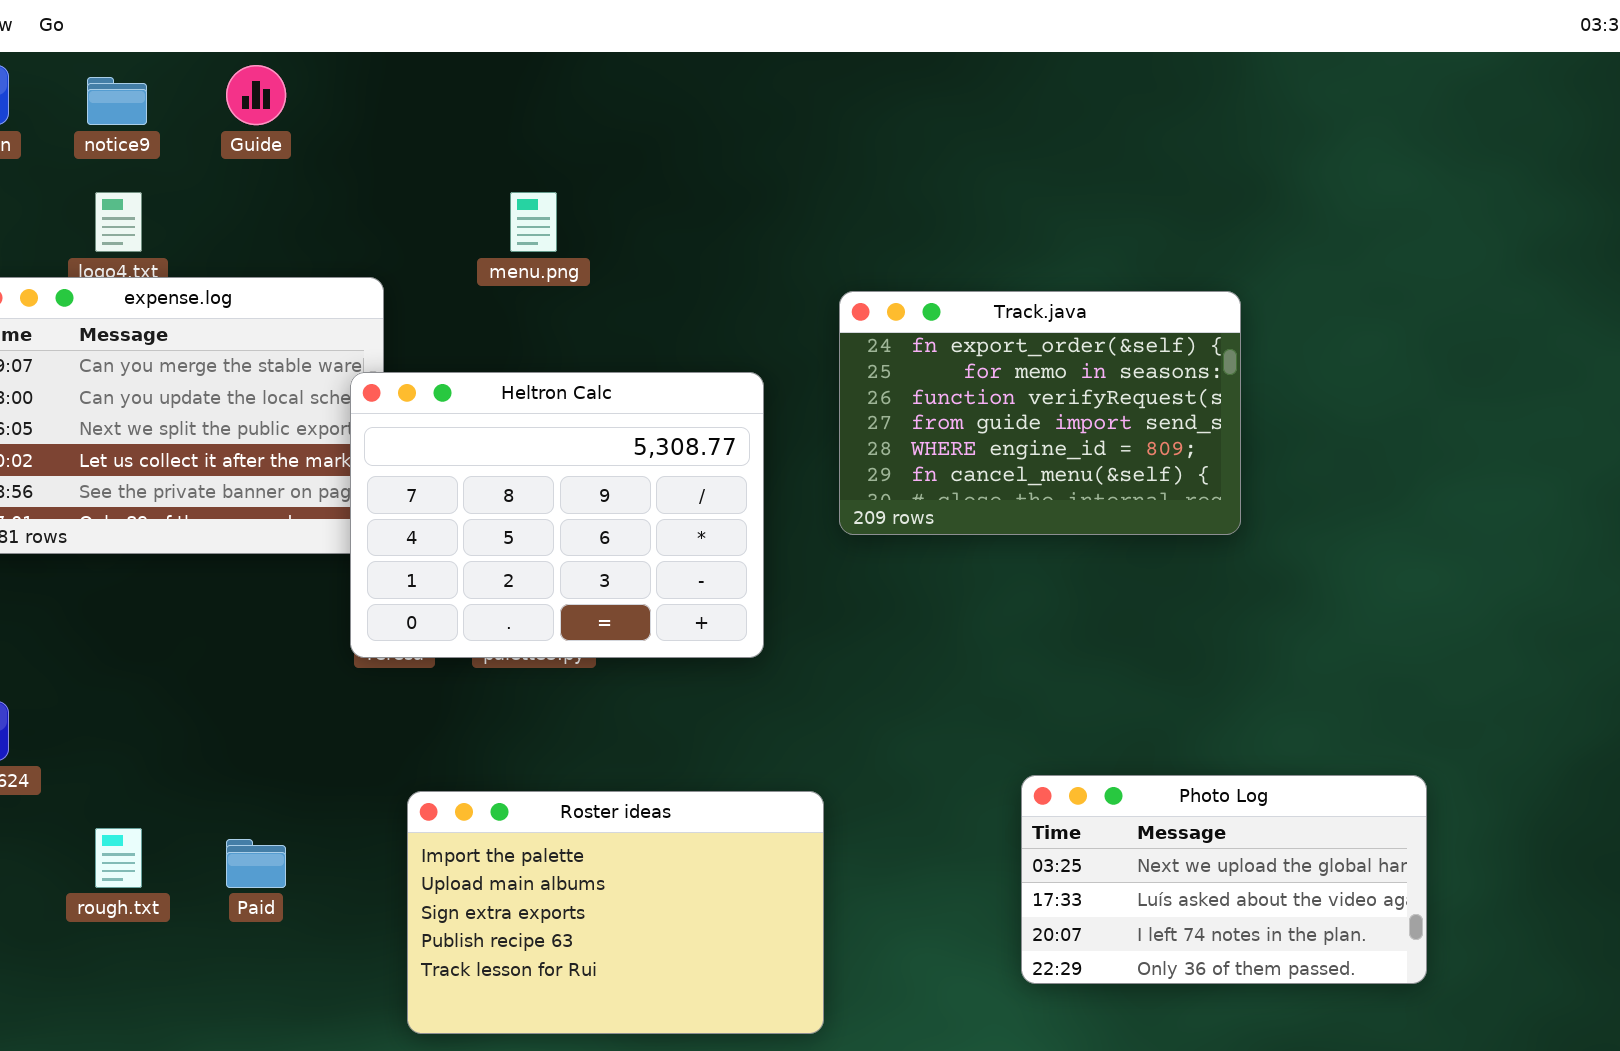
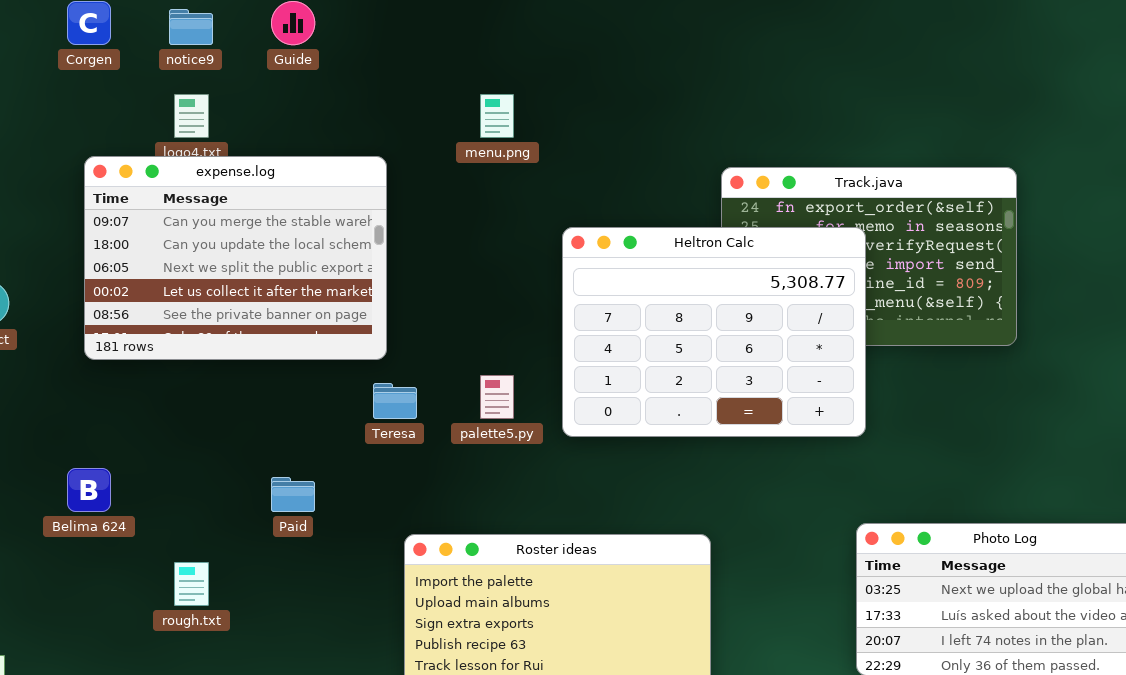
Heltron Calc: [350,372,764,658] -> [562,227,866,437], moved
Paid: [226,839,286,888] -> [271,477,315,512], moved

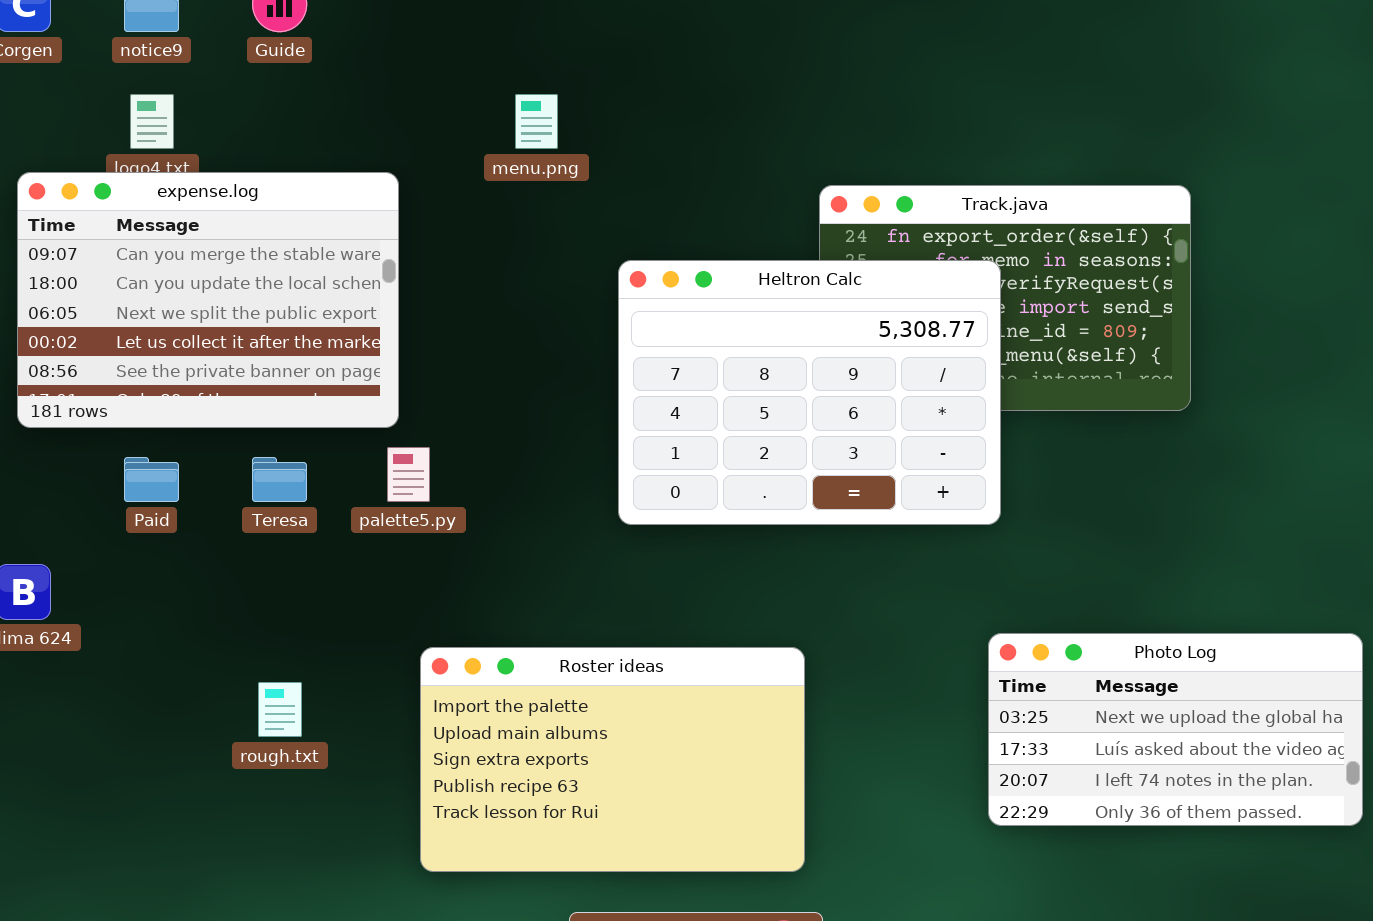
palette5.py: [480,375,514,419] -> [387,447,430,502], moved
Teresa: [373,383,417,419] -> [252,457,307,502], moved
Paid: [271,477,315,512] -> [124,457,179,502], moved
rough.txt: [174,562,209,606] -> [258,682,302,737], moved

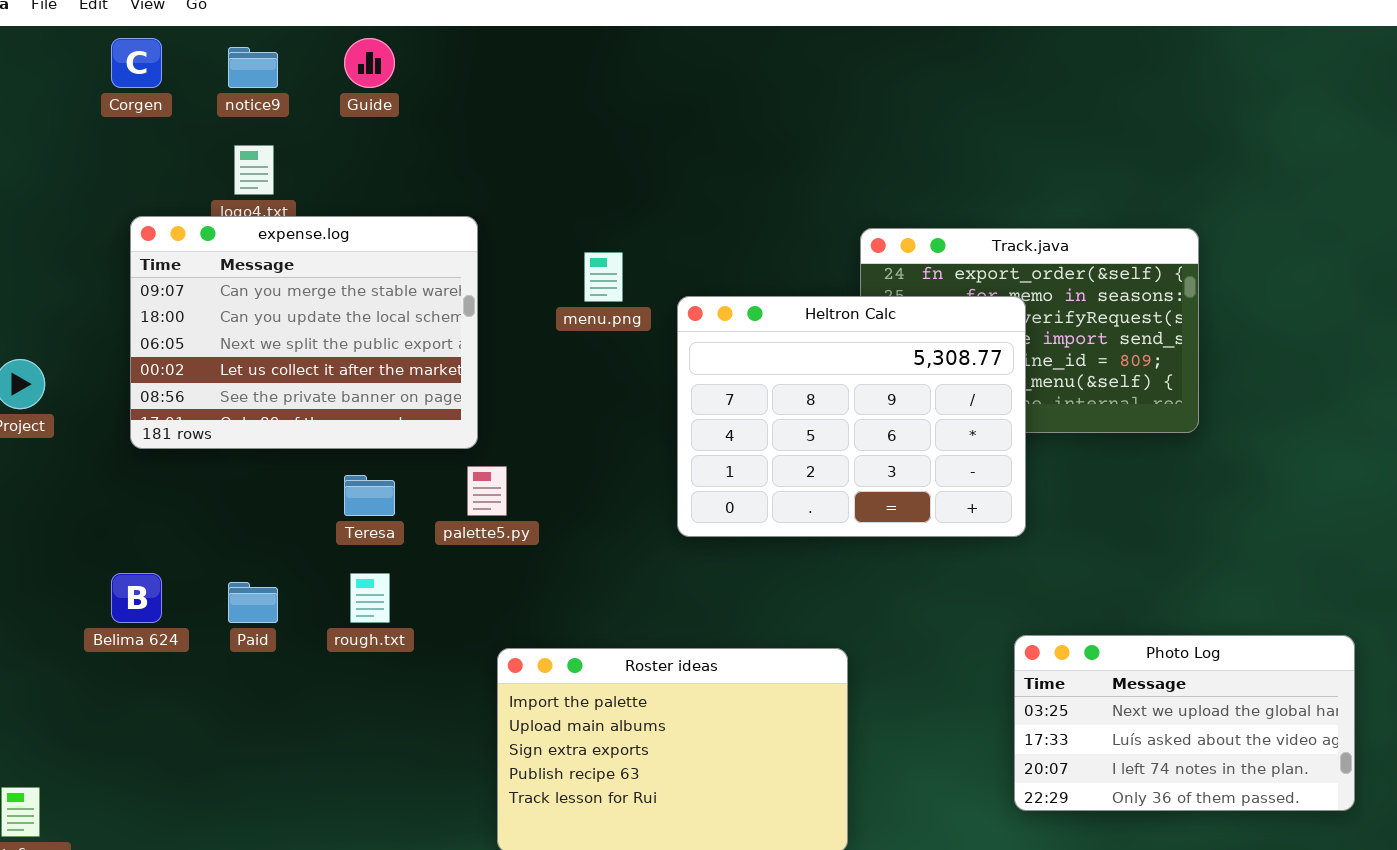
menu.png: [515,94,558,149] -> [584,252,623,302], moved
Paid: [124,457,179,502] -> [228,582,278,623], moved
rough.txt: [258,682,302,737] -> [350,573,390,623], moved

